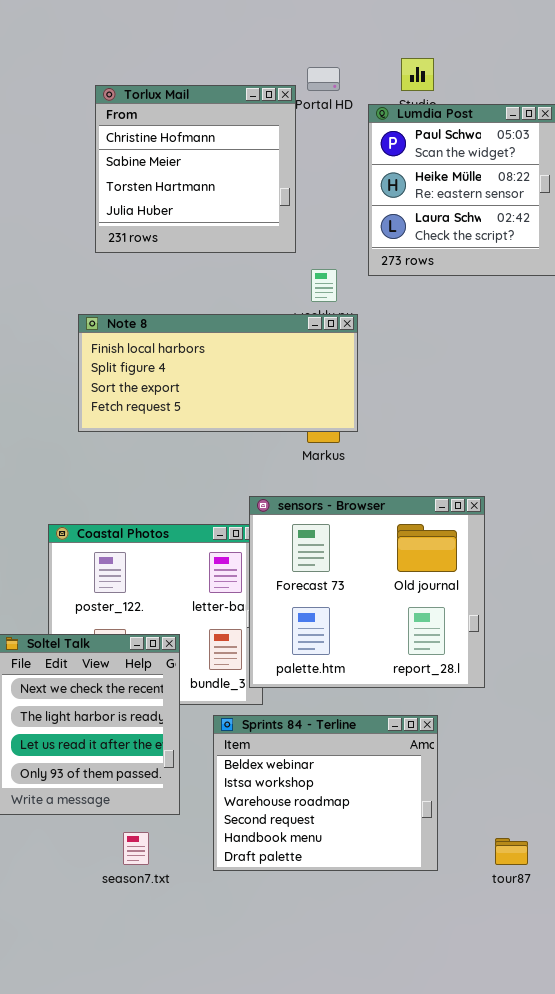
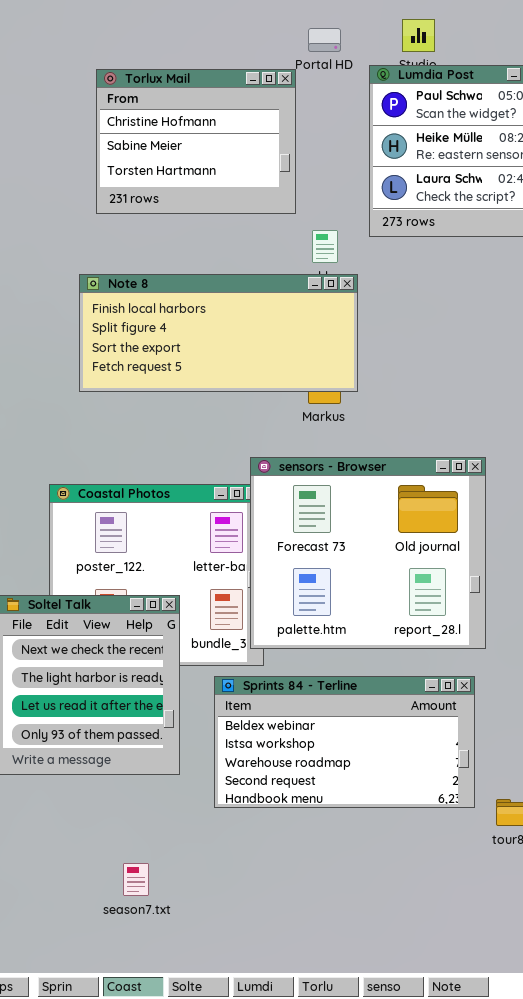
Torlux Mail: [95,85,296,253] -> [96,69,296,214], resized
Sprints 84 - Terline: [213,715,438,871] -> [214,676,475,808], resized
season7.txt: [123,832,149,865] -> [123,863,149,896], moved

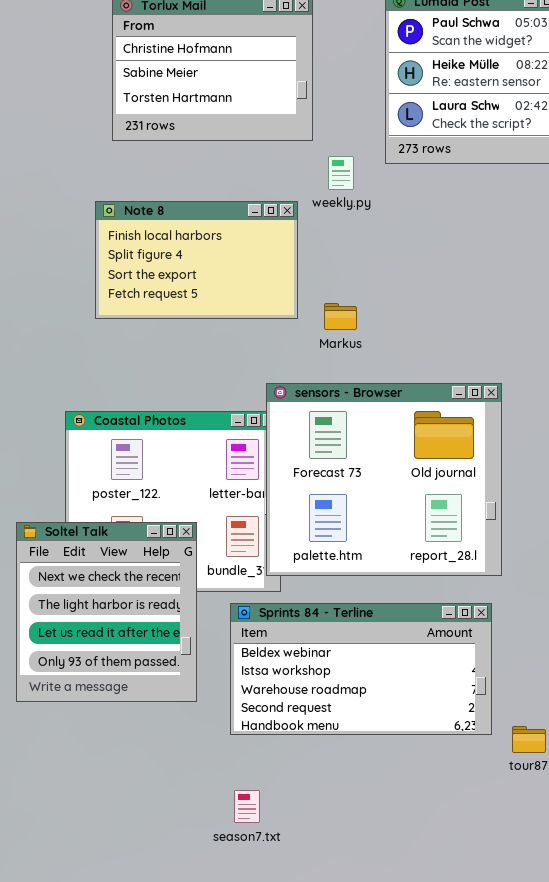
Note 8: [79,274,358,392] -> [95,201,298,319], resized
season7.txt: [123,863,149,896] -> [234,790,260,823], moved

